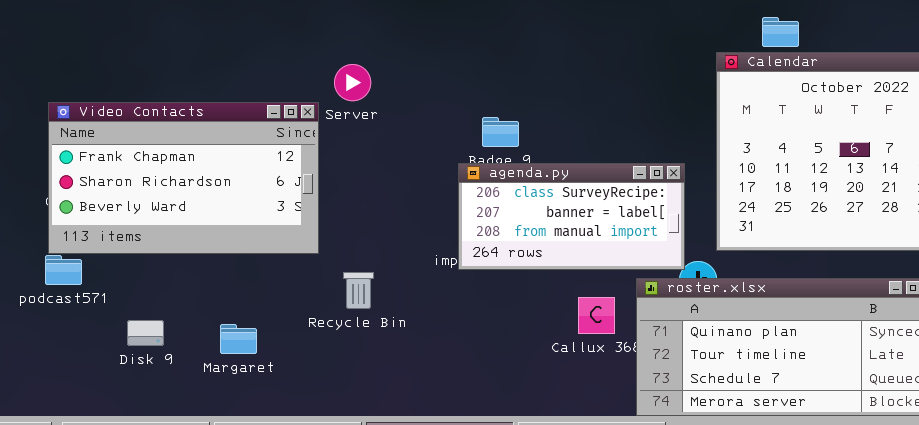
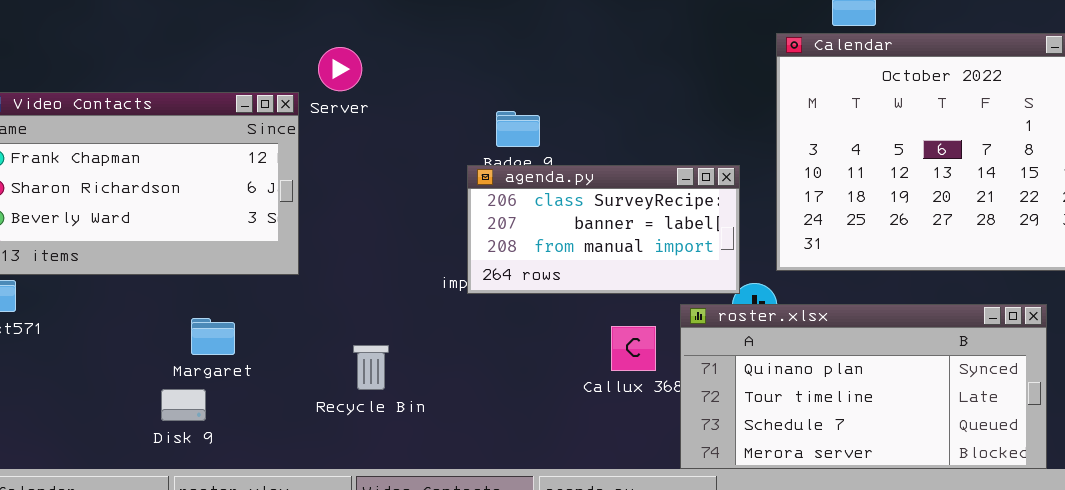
Recycle Bin: [343,272,374,309] -> [353,345,389,390], moved
Disk 9: [127,320,164,346] -> [161,389,206,421], moved
Margaret: [220,324,257,354] -> [191,318,235,355], moved

